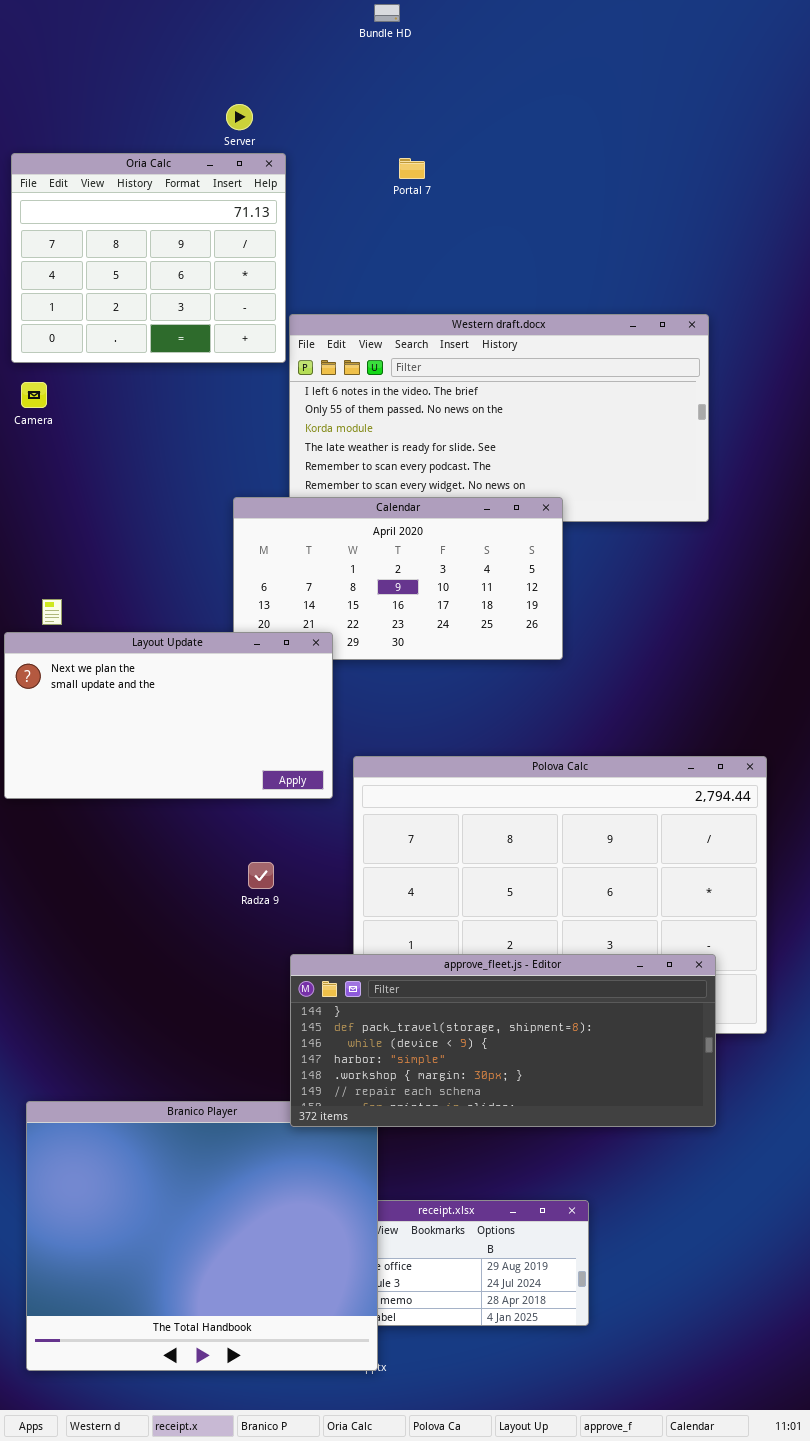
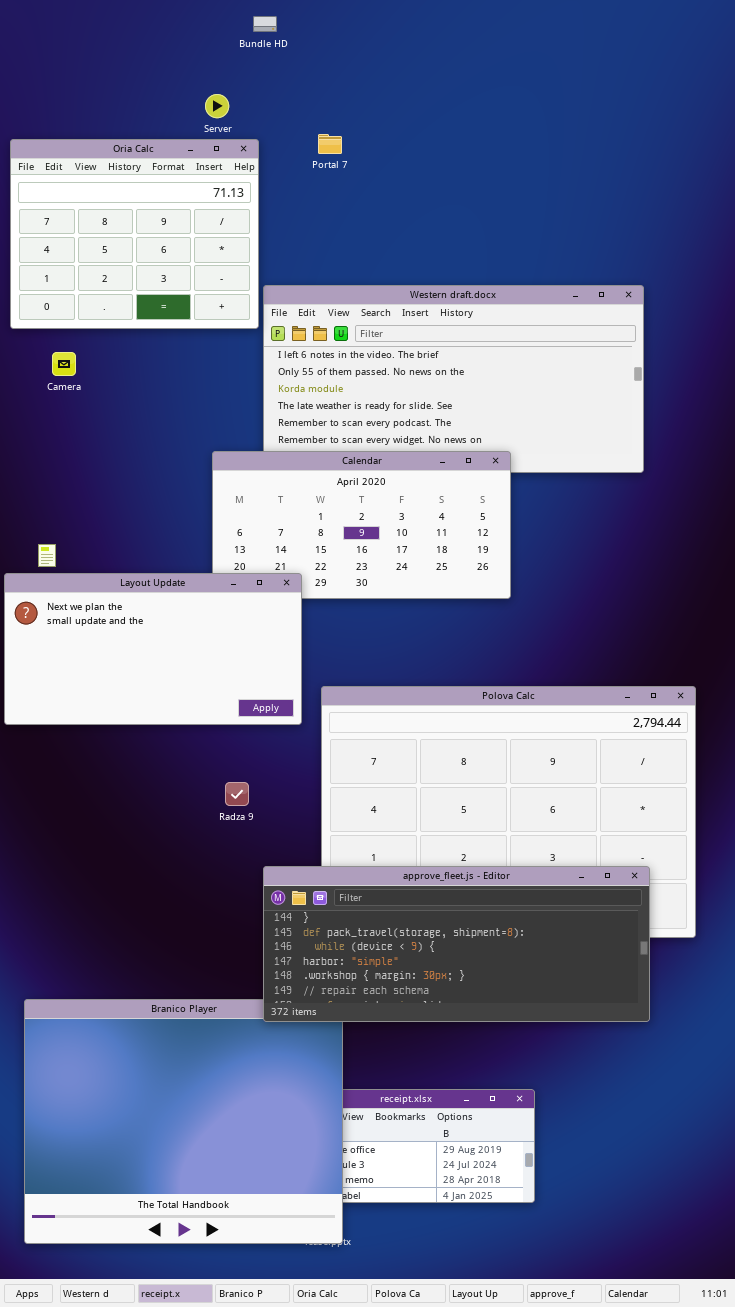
Bundle HD: [374,4,400,22] -> [253,16,277,32], moved
Portal 7: [399,158,425,179] -> [318,134,342,154], moved
Camera: [21,382,47,408] -> [52,352,76,376], moved

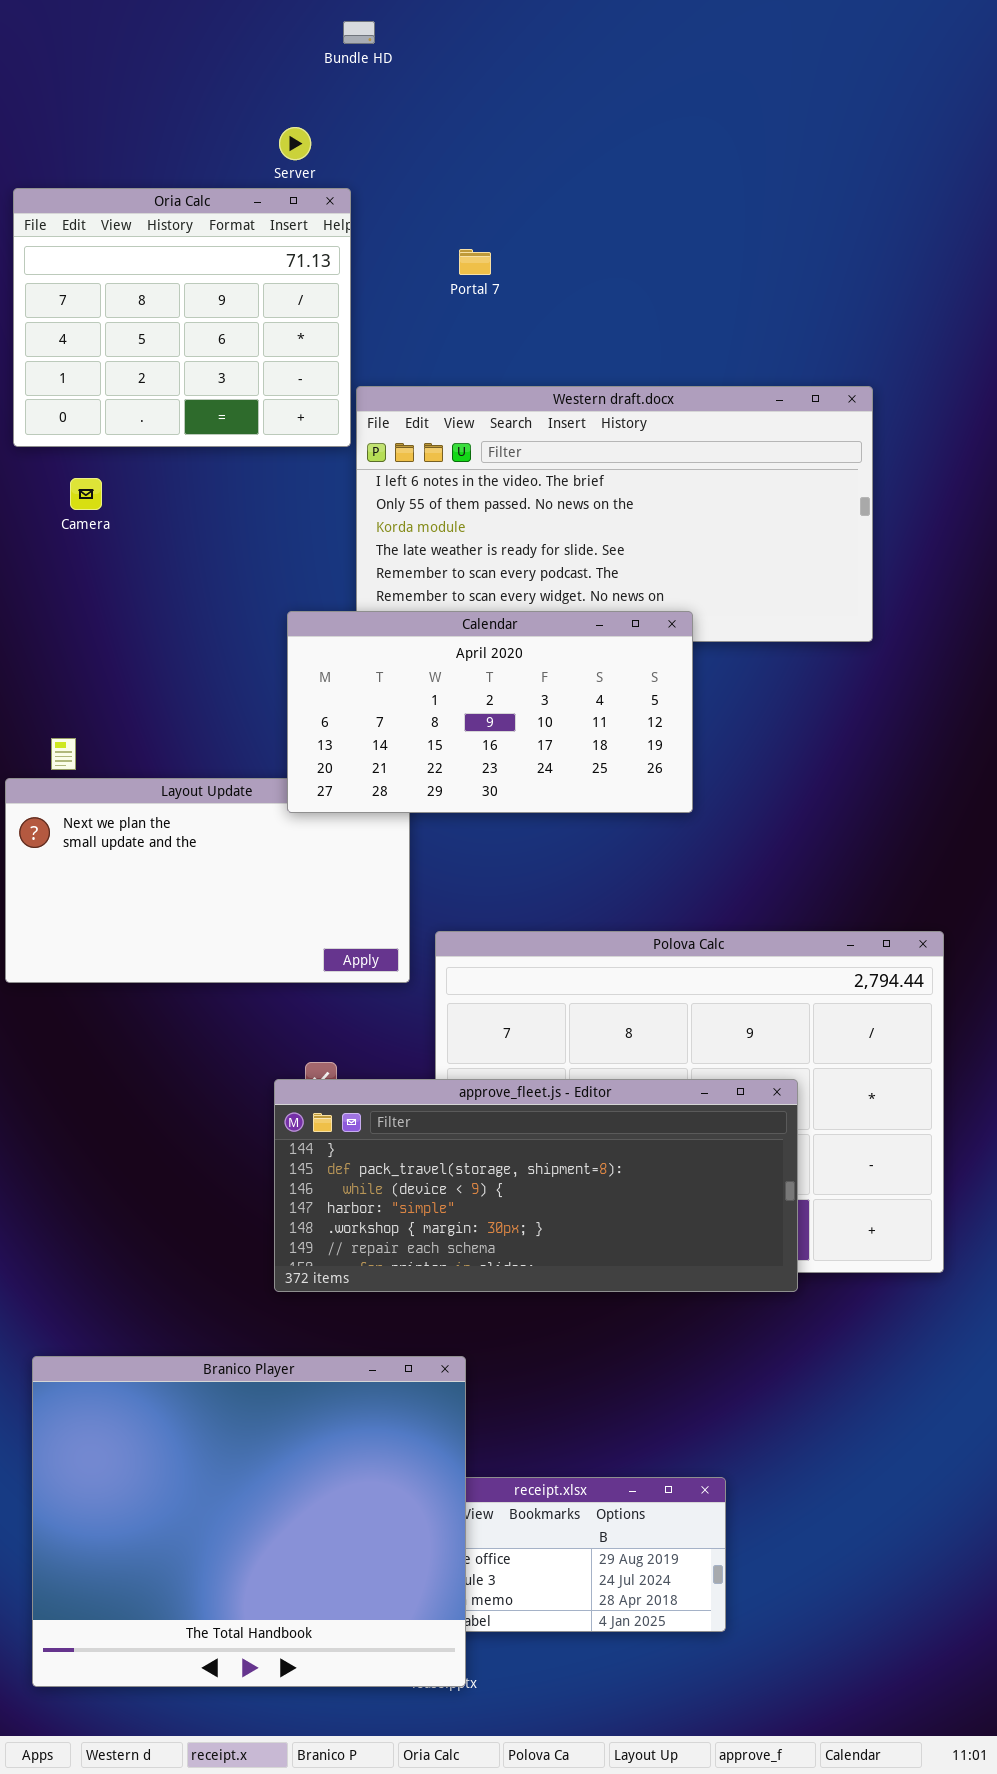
Portal 7: [318,134,342,154] -> [459,249,491,275], moved
Calendar: [212,451,511,599] -> [287,611,693,813], raised
approve_fleet.js - Editor: [263,866,650,1022] -> [274,1079,798,1292], moved

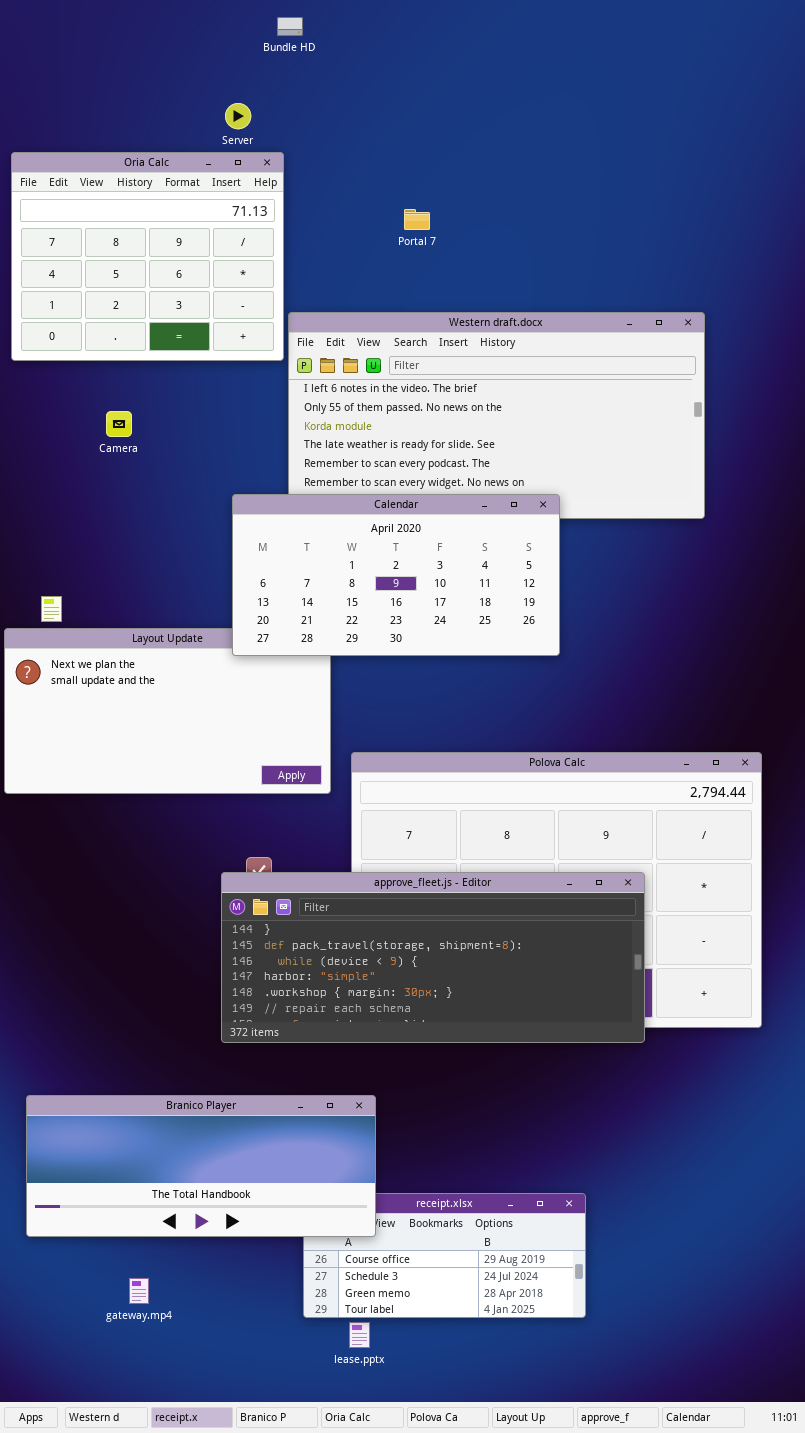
Portal 7: [459,249,491,275] -> [404,209,430,230], moved
Camera: [70,478,102,510] -> [106,411,132,437], moved
Branico Player: [32,1356,466,1687] -> [26,1095,376,1237], resized

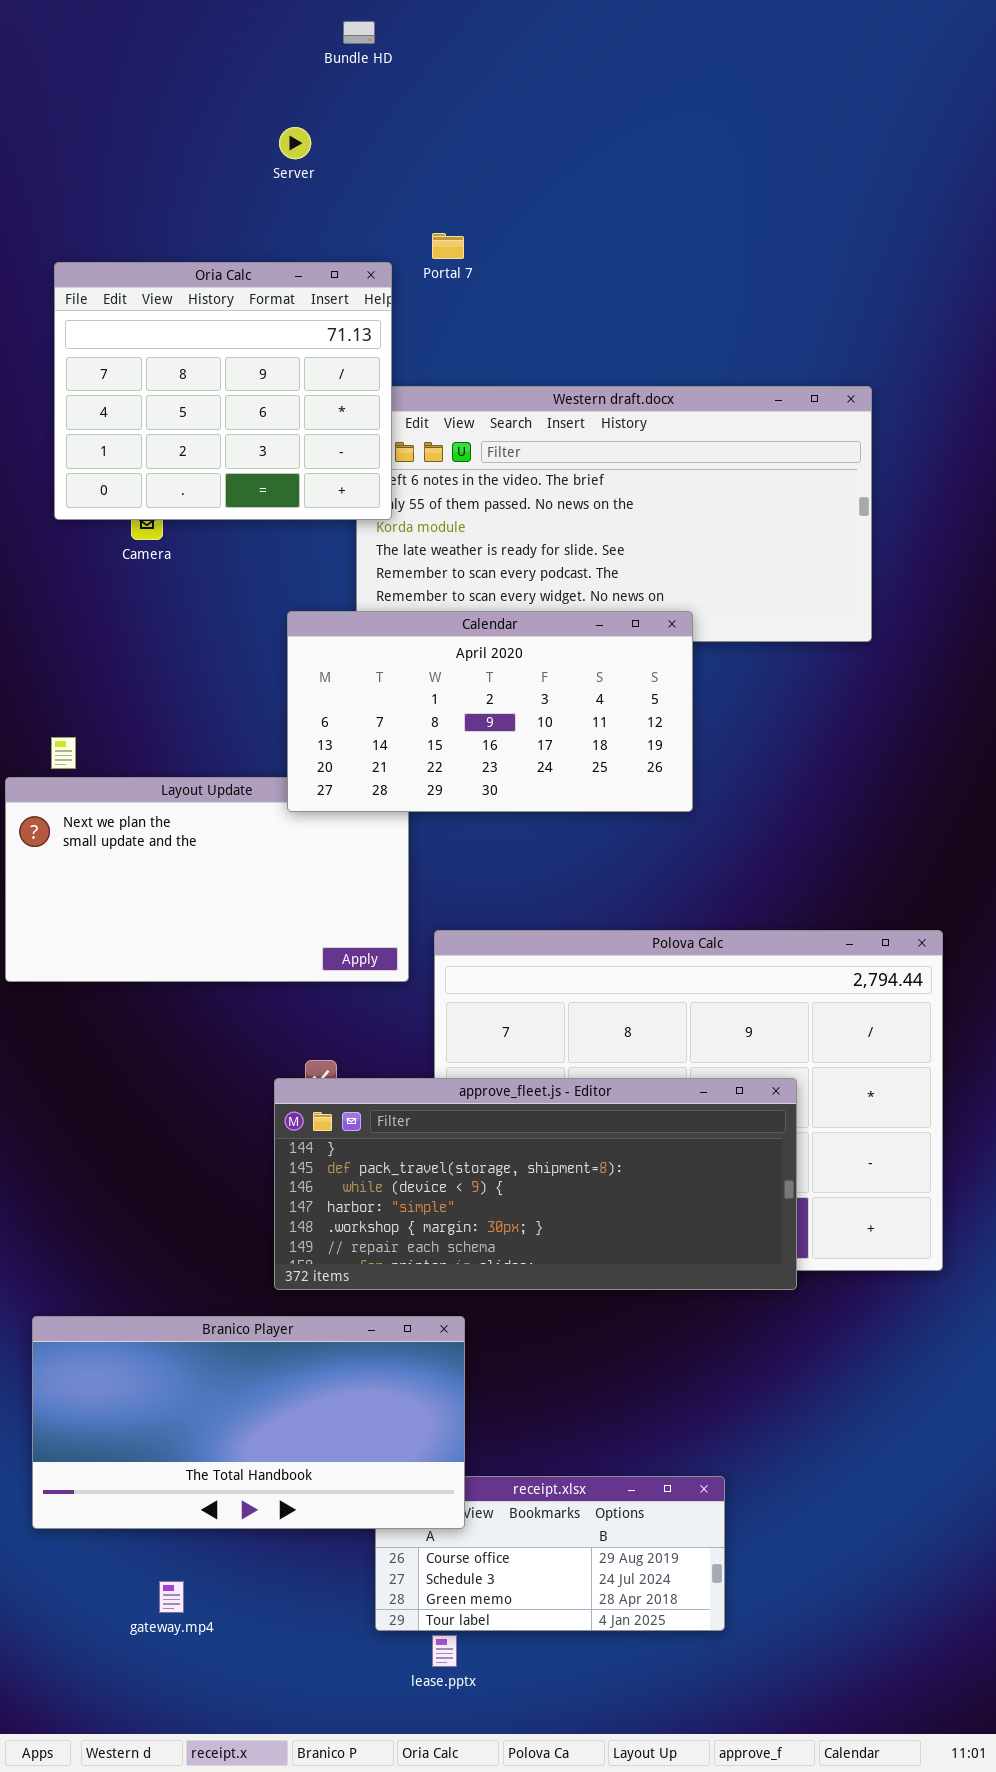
Oria Calc: [11,152,284,361] -> [54,262,392,520], moved
Portal 7: [404,209,430,230] -> [432,233,464,259], moved
Branico Player: [26,1095,376,1237] -> [32,1316,465,1529], resized

